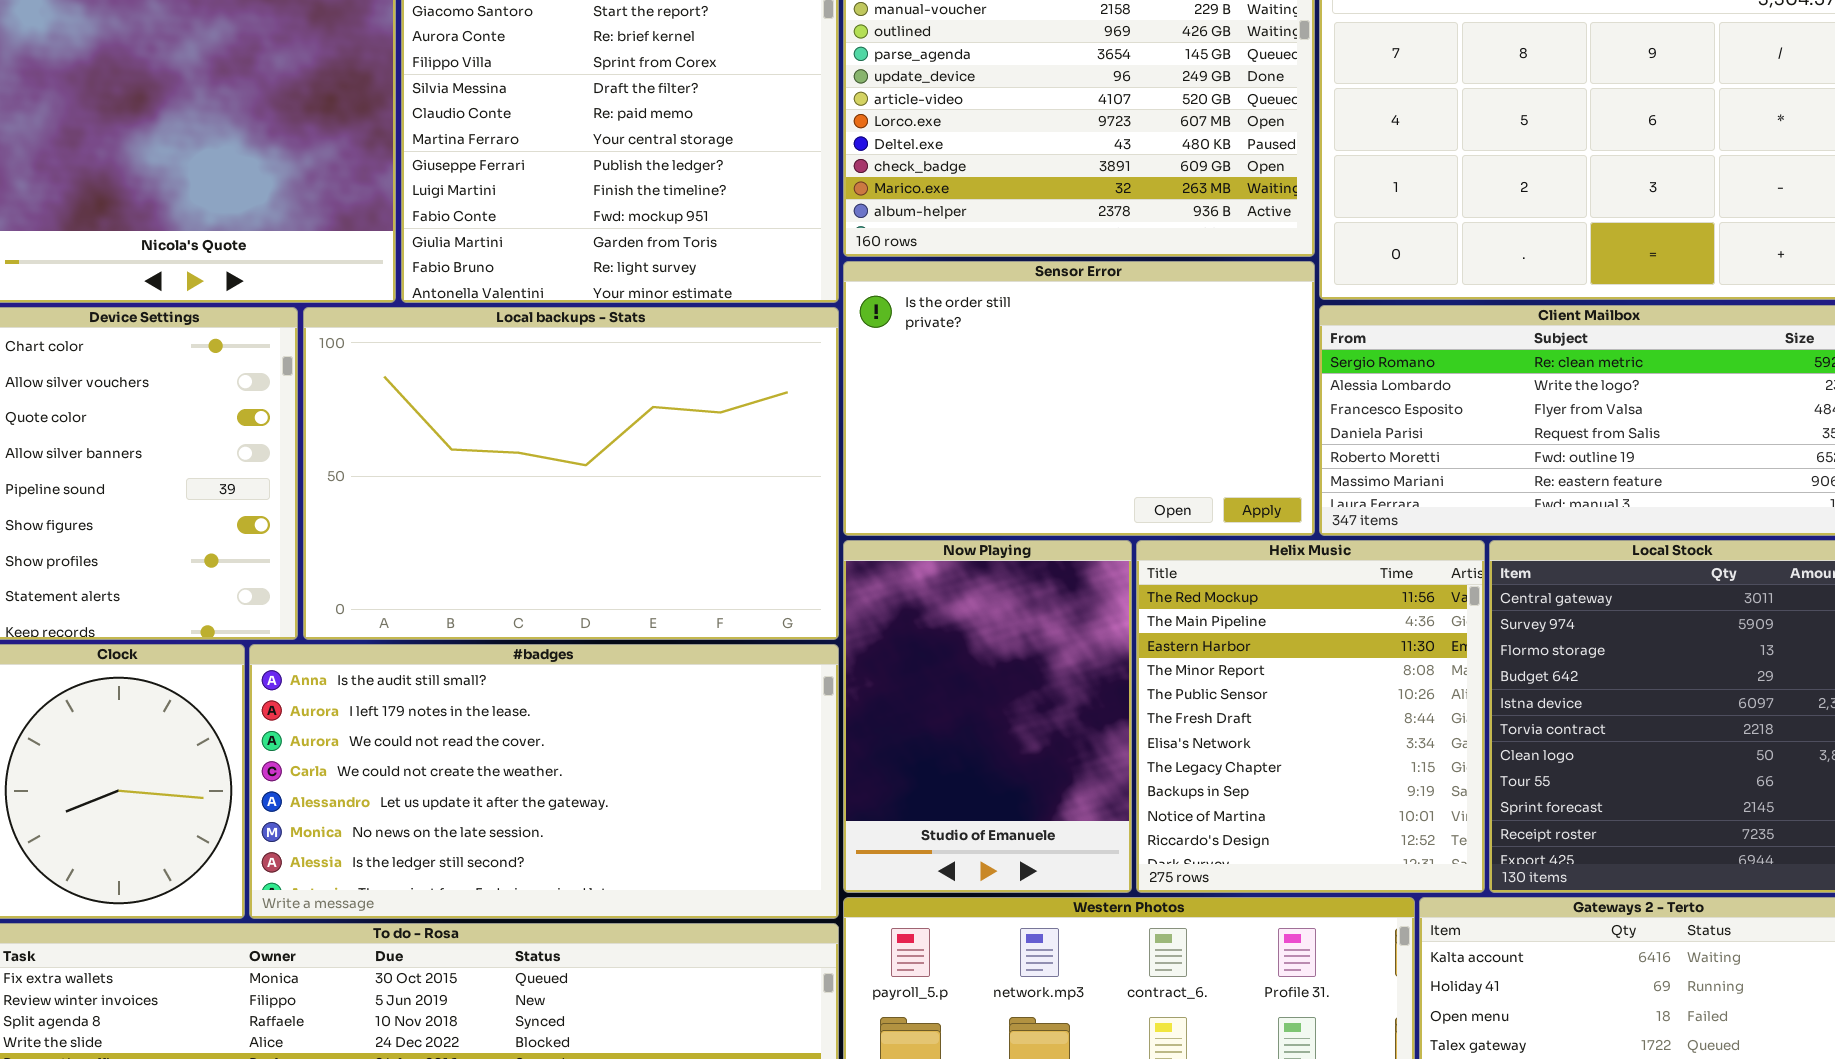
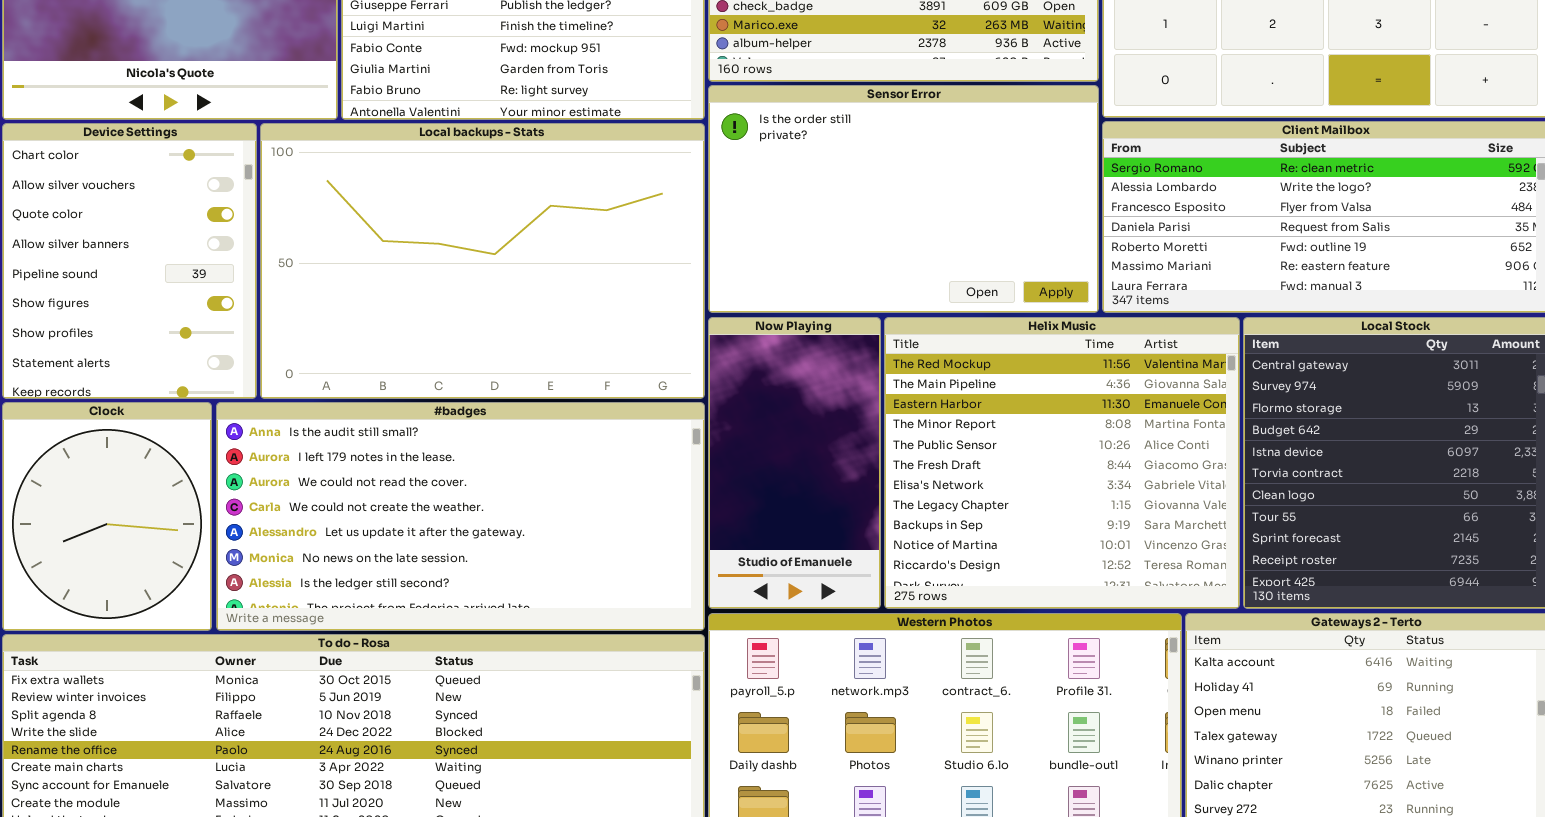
Now Playing: [843,540,1132,893] -> [708,317,881,609], resized
Helix Music: [1136,540,1485,893] -> [884,317,1240,609], resized

